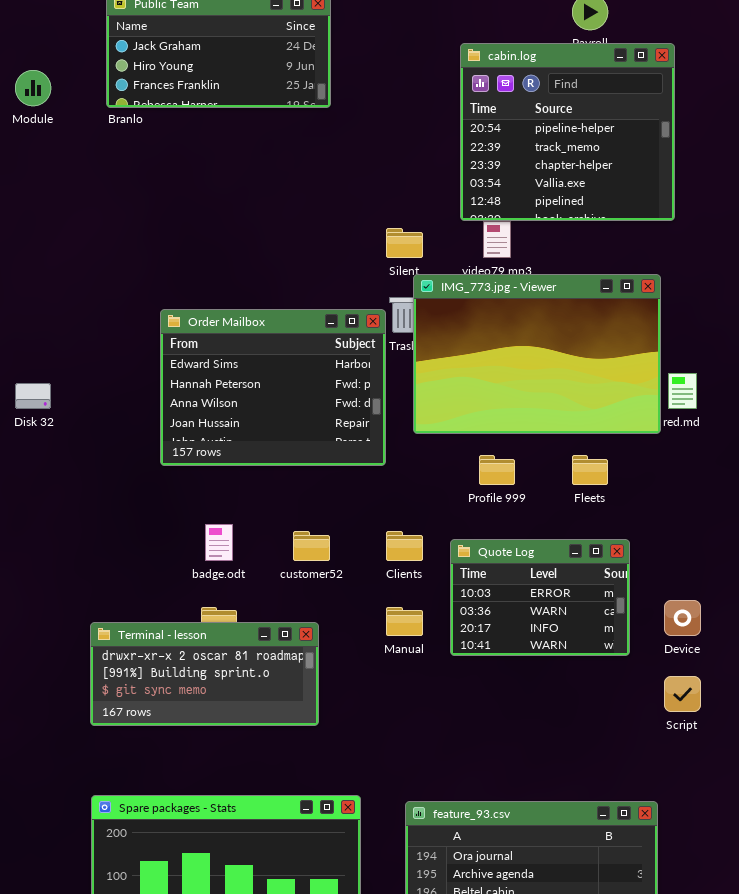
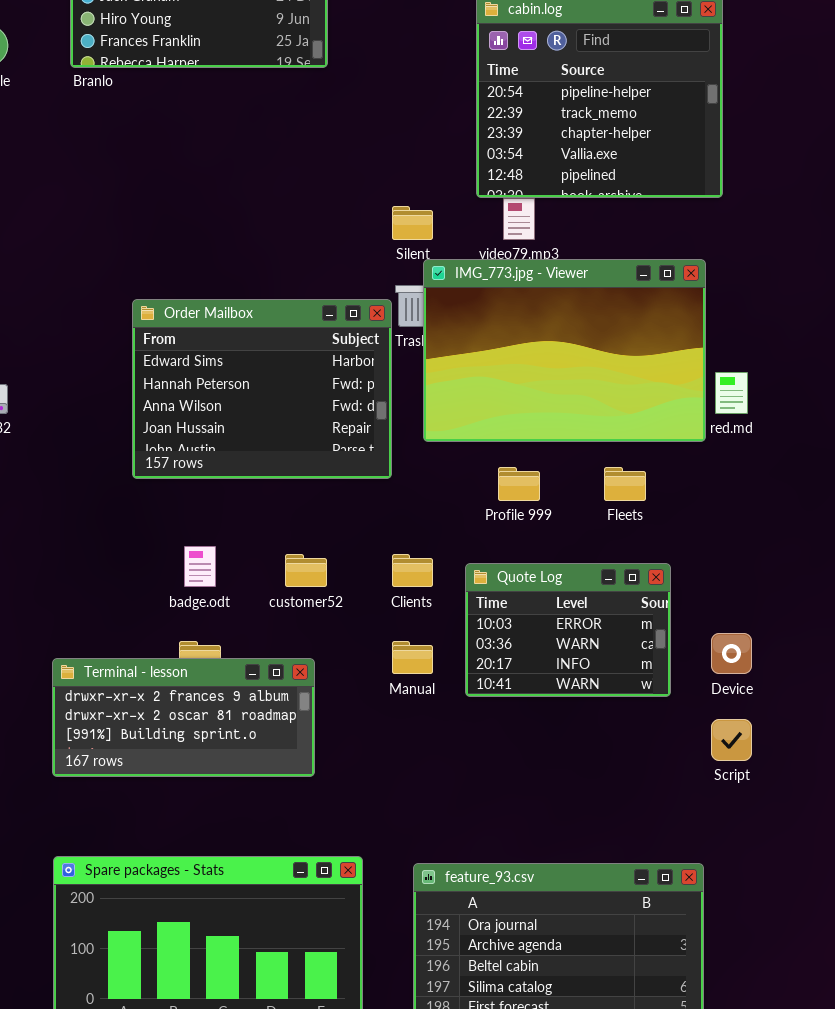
Terminal - lesson: [90,622,319,726] -> [52,658,315,777], scrolled up 1 row

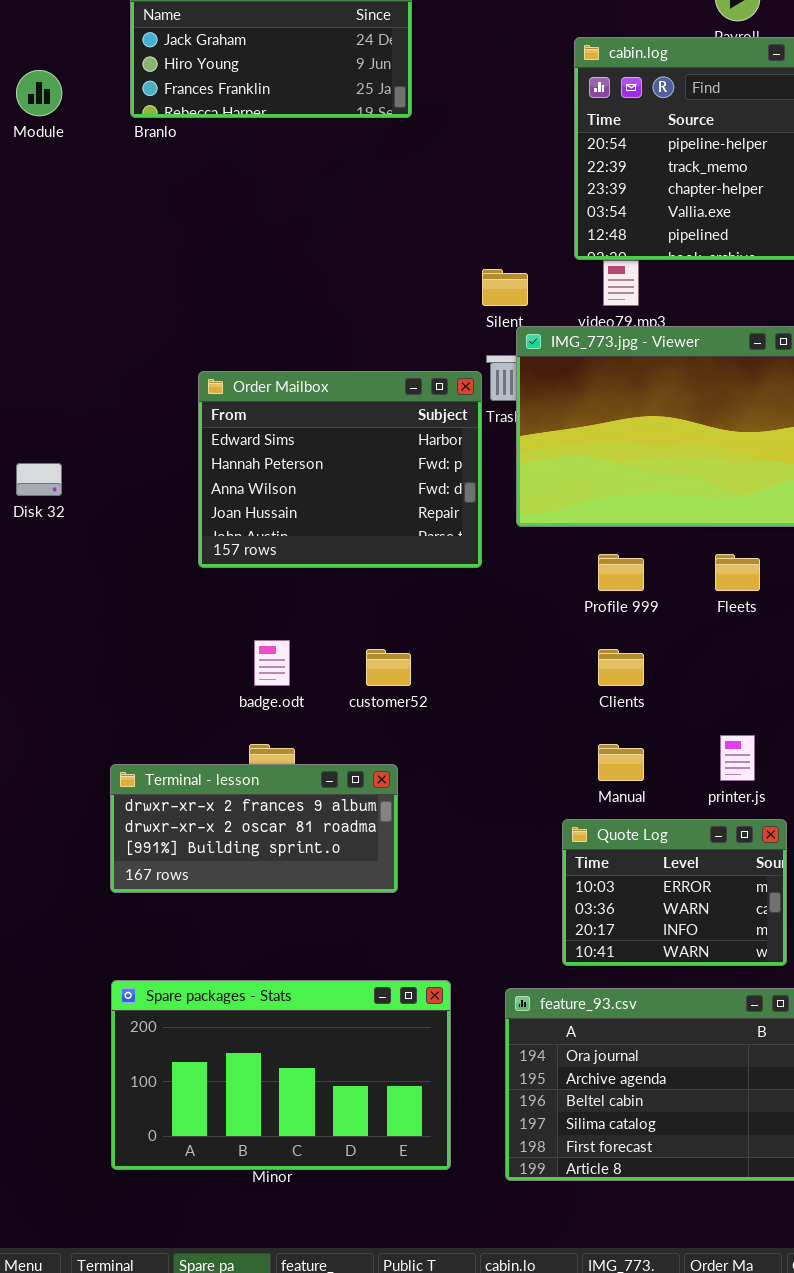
Clients: [392,554,433,587] -> [598,649,644,686], moved
Quote Log: [465,563,671,697] -> [562,819,787,966], moved
Manual: [392,641,433,674] -> [598,744,644,781], moved

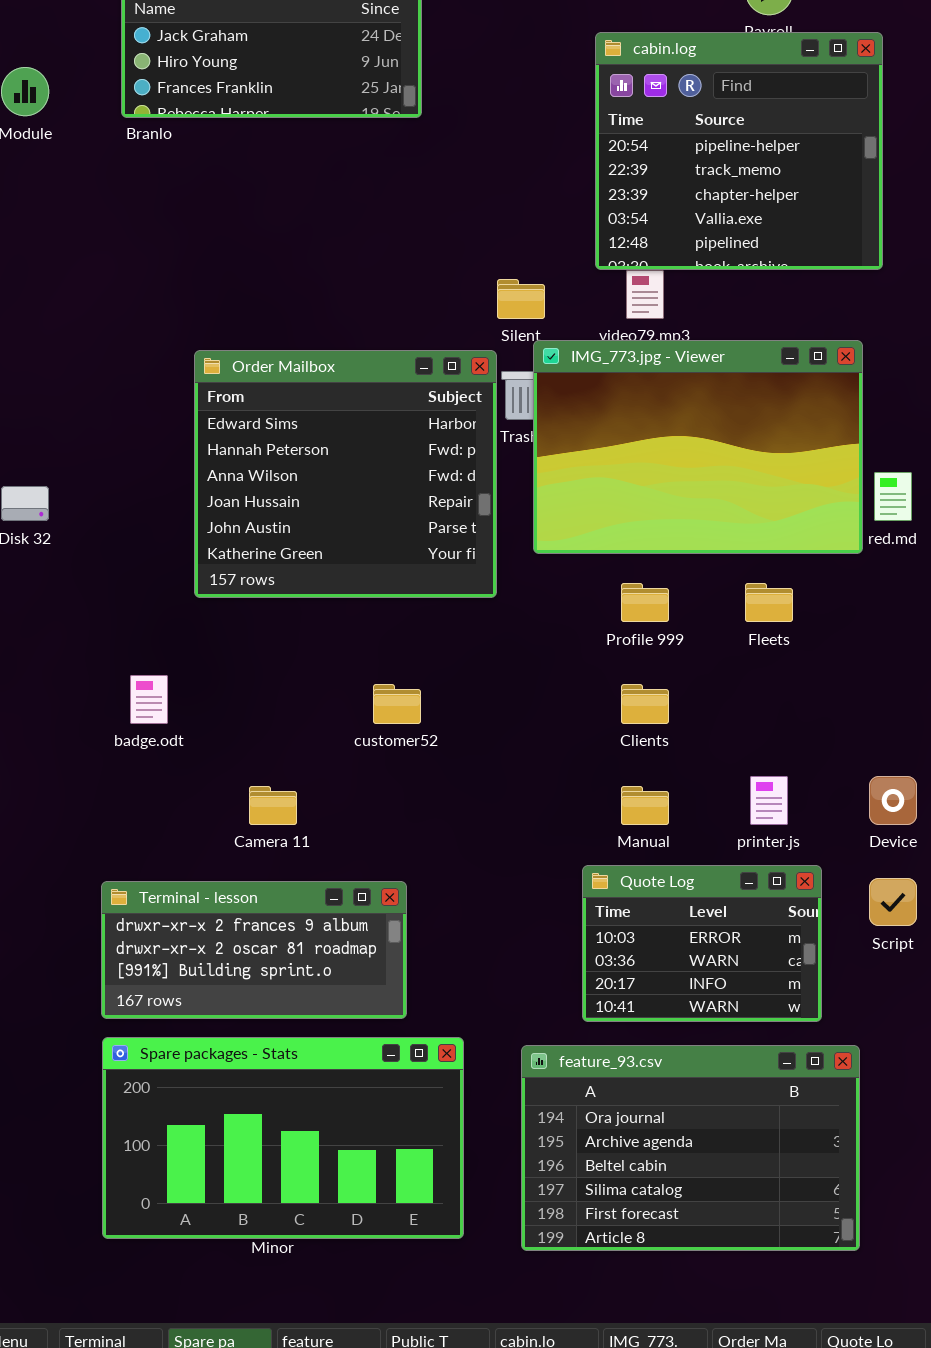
Order Mailbox: [198,371,482,568] -> [194,350,497,598], resized
badge.odt: [254,640,290,686] -> [130,675,168,724], moved
Terminal - lesson: [110,764,398,893] -> [101,881,407,1019], moved

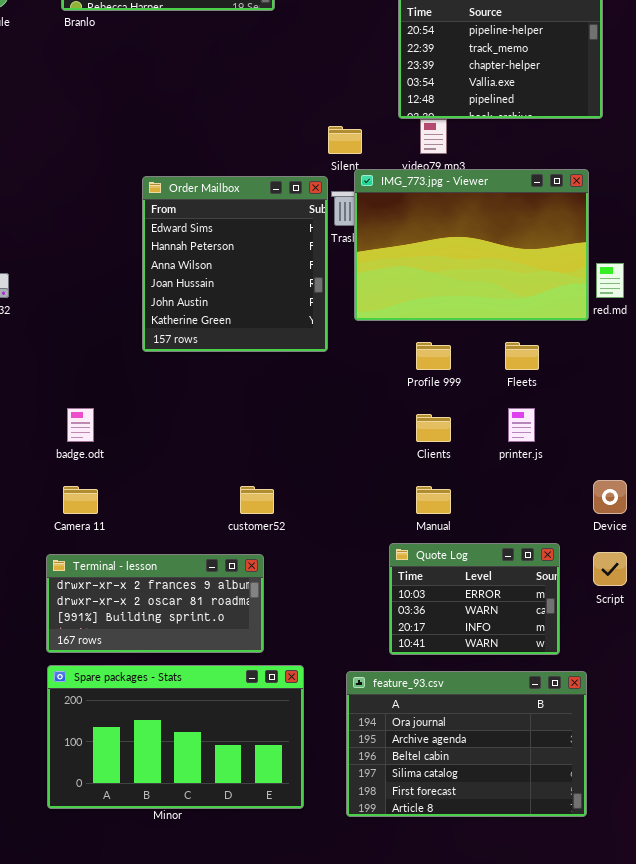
Order Mailbox: [194,350,497,598] -> [142,176,328,352], resized
customer52: [373,684,421,724] -> [240,486,274,514], moved
printer.js: [750,776,788,825] -> [508,408,535,442], moved
Camera 11: [249,786,297,825] -> [63,486,98,514], moved

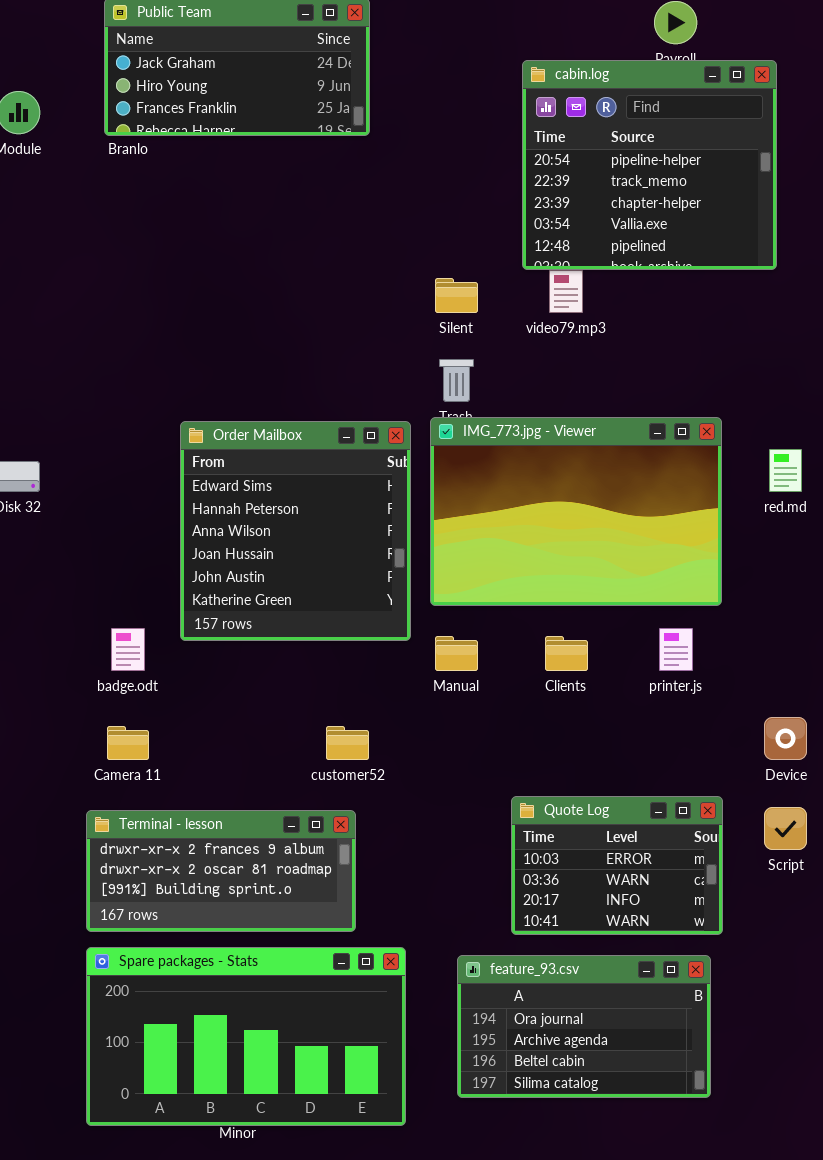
IMG_773.jpg - Viewer: [354,169,589,321] -> [430,417,722,606], moved
Order Mailbox: [142,176,328,352] -> [180,421,411,641], moved
Manual: [416,486,451,514] -> [435,636,478,671], moved
feature_93.csv: [346,671,587,817] -> [457,955,711,1098], resized

